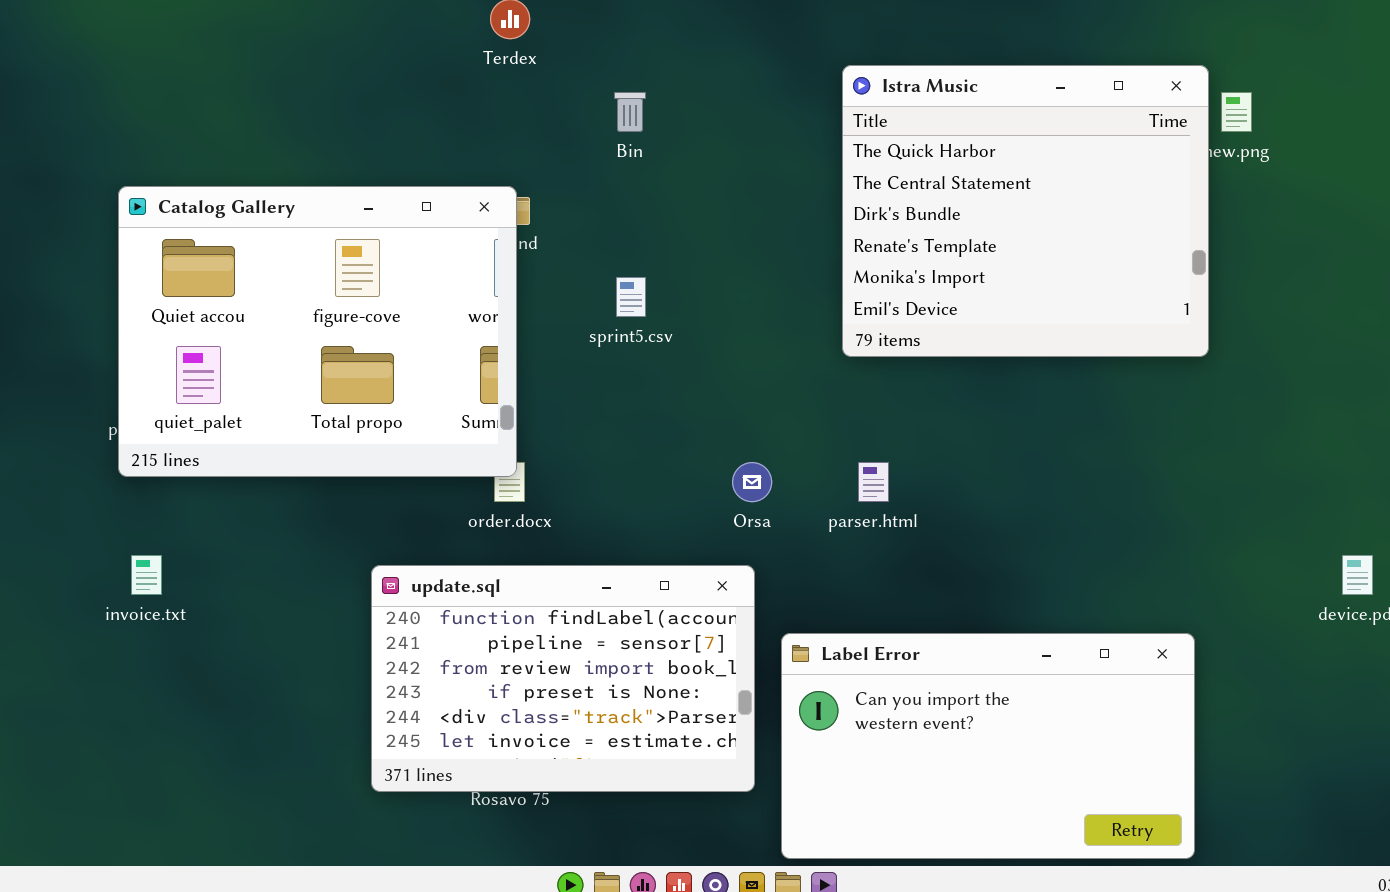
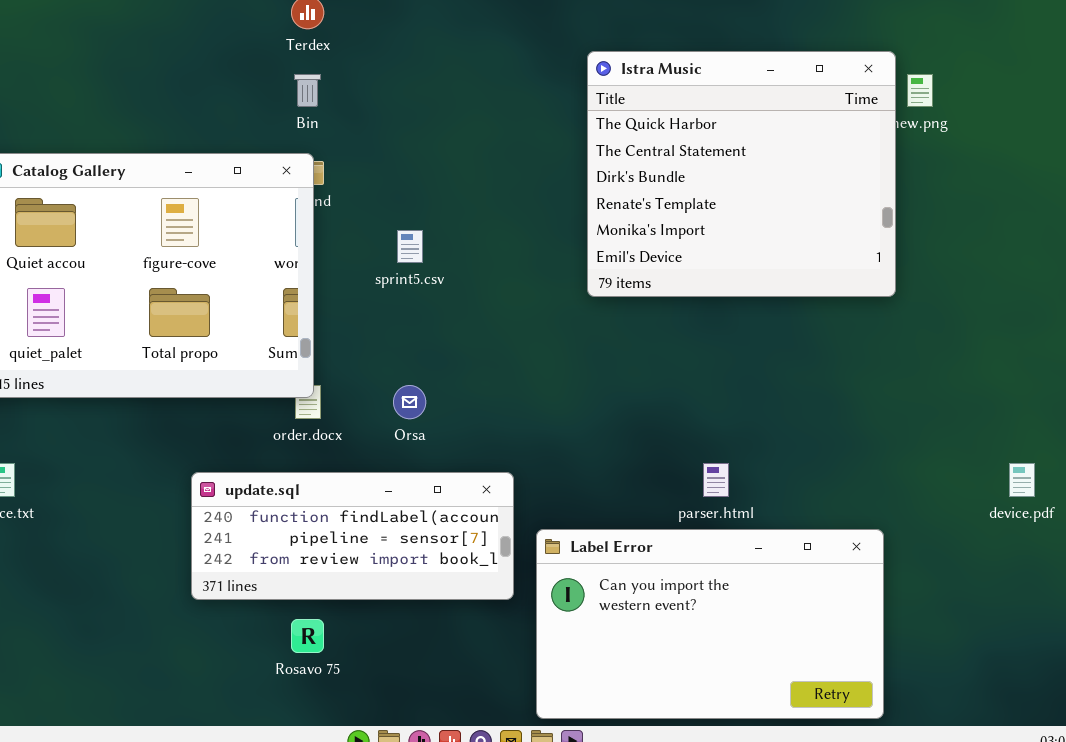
Bin: [614,92,646,132] -> [294,74,321,107], moved
Orsa: [732,462,772,502] -> [393,385,426,419], moved
parser.html: [858,462,889,502] -> [703,463,729,497], moved
update.sql: [371,565,755,792] -> [191,472,514,600], resized

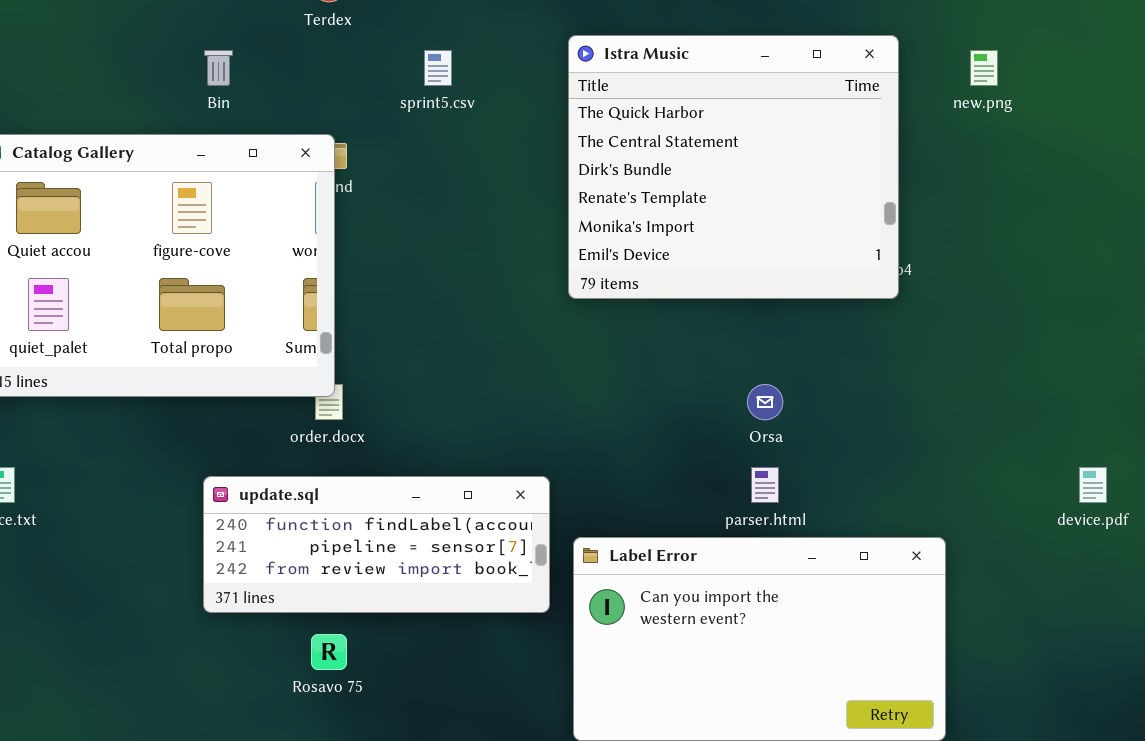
Istra Music: [587,51,896,297] -> [568,35,899,299], moved
Bin: [294,74,321,107] -> [204,50,233,86], moved
sprint5.csv: [397,230,423,263] -> [424,50,452,86], moved
Orsa: [393,385,426,419] -> [747,384,783,420], moved

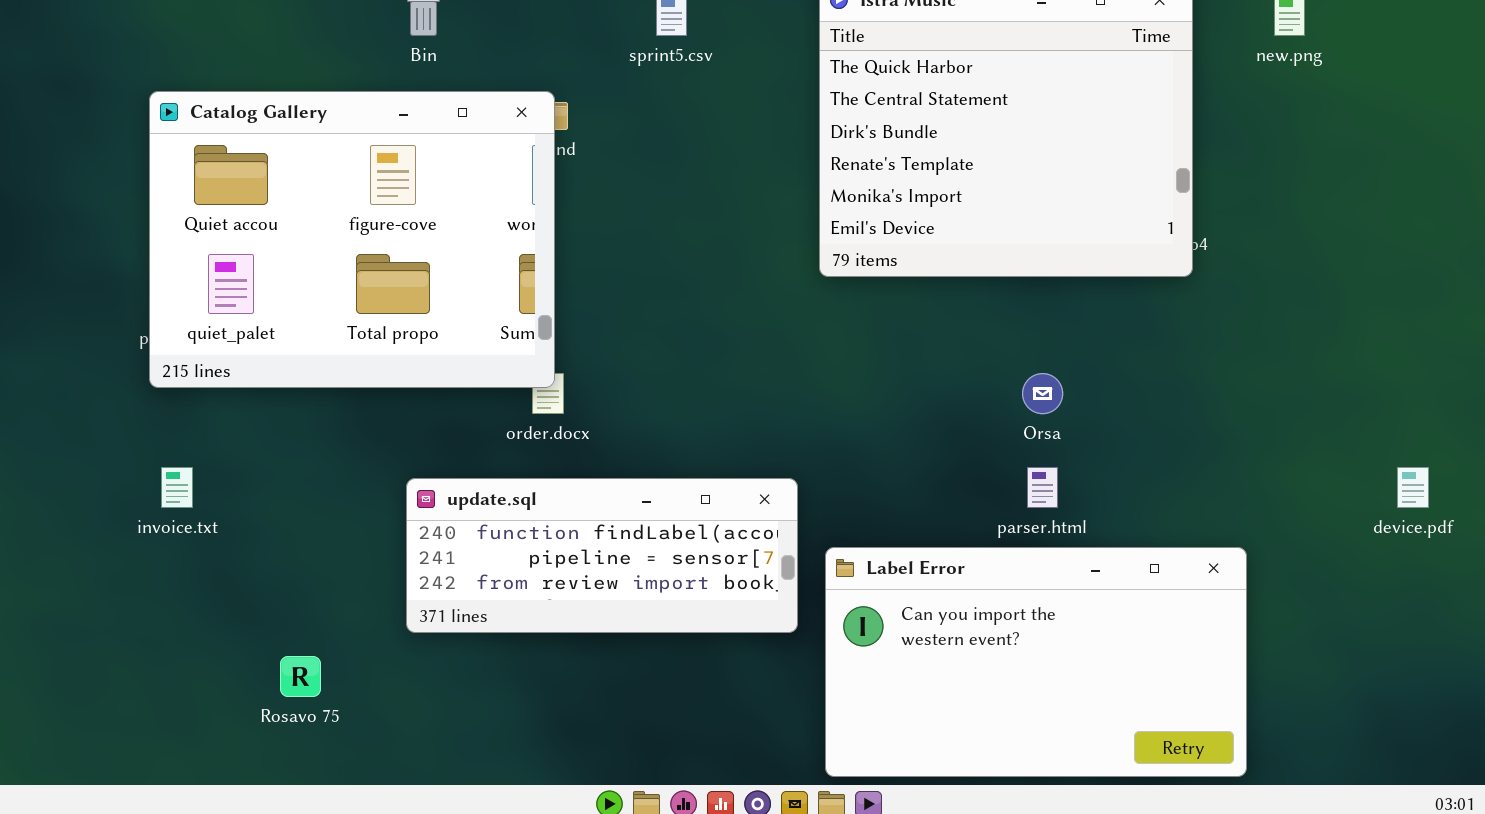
Rosavo 75: [311,634,347,670] -> [280,656,321,697], moved

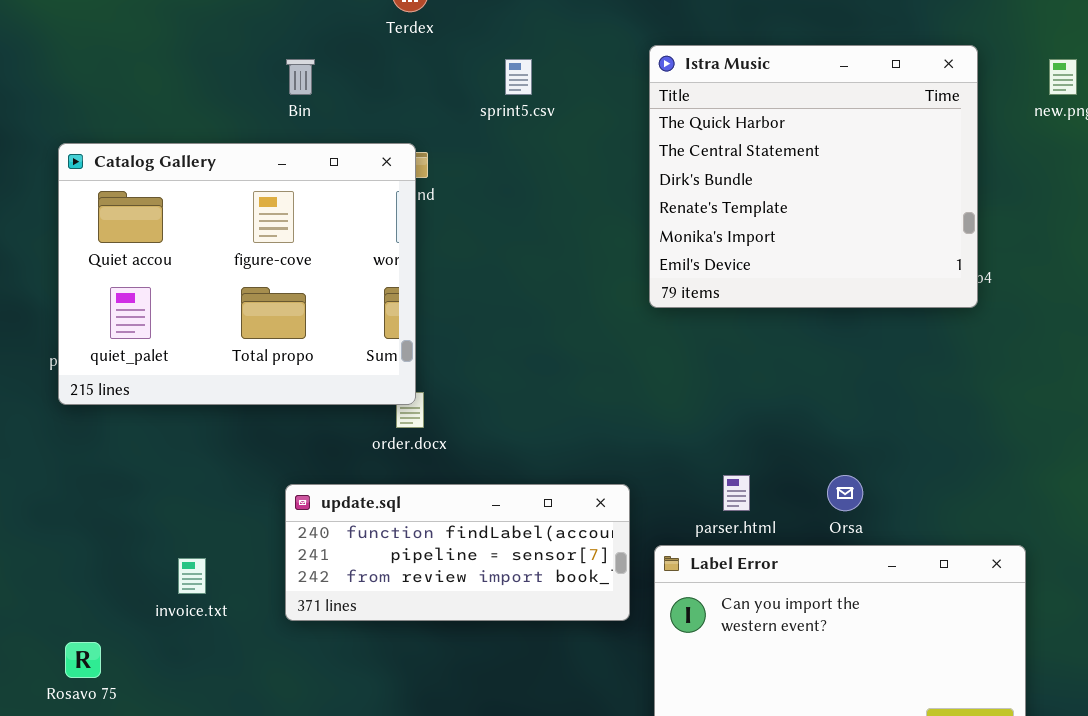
Orsa: [1022,373,1063,414] -> [827,475,863,511], moved
invoice.txt: [161,467,193,508] -> [178,558,206,594], moved
parser.html: [1027,467,1058,508] -> [723,475,750,511], moved
Rosavo 75: [280,656,321,697] -> [65,642,101,678], moved

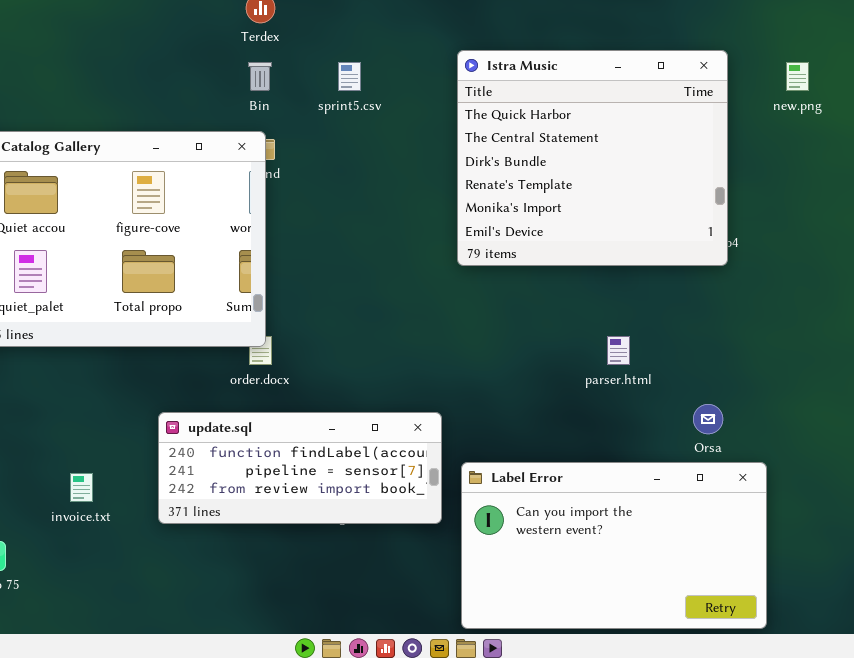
Bin: [286,59,315,95] -> [248,62,272,91], moved
parser.html: [723,475,750,511] -> [607,336,630,365], moved
Orsa: [827,475,863,511] -> [693,404,723,434], moved

